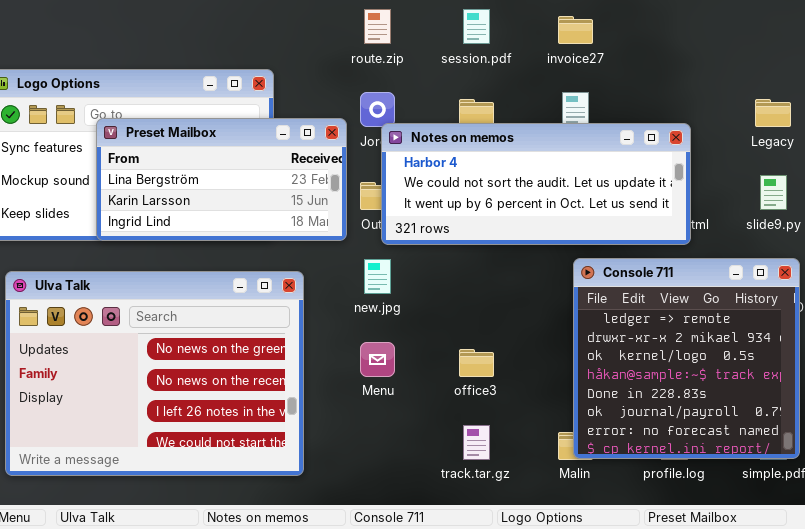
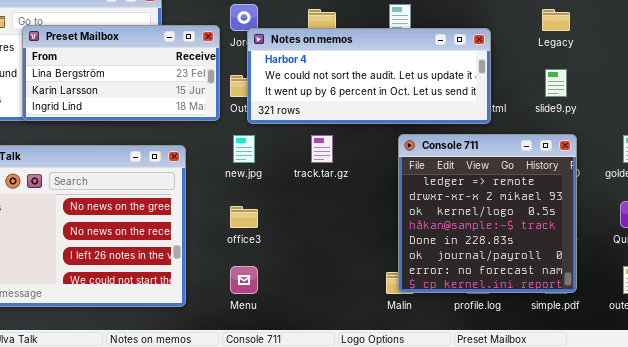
Menu: [360,342,395,377] -> [230,266,258,294], moved
office3: [459,349,494,377] -> [230,206,258,228], moved
track.tar.gz: [463,425,490,460] -> [311,135,333,163], moved

